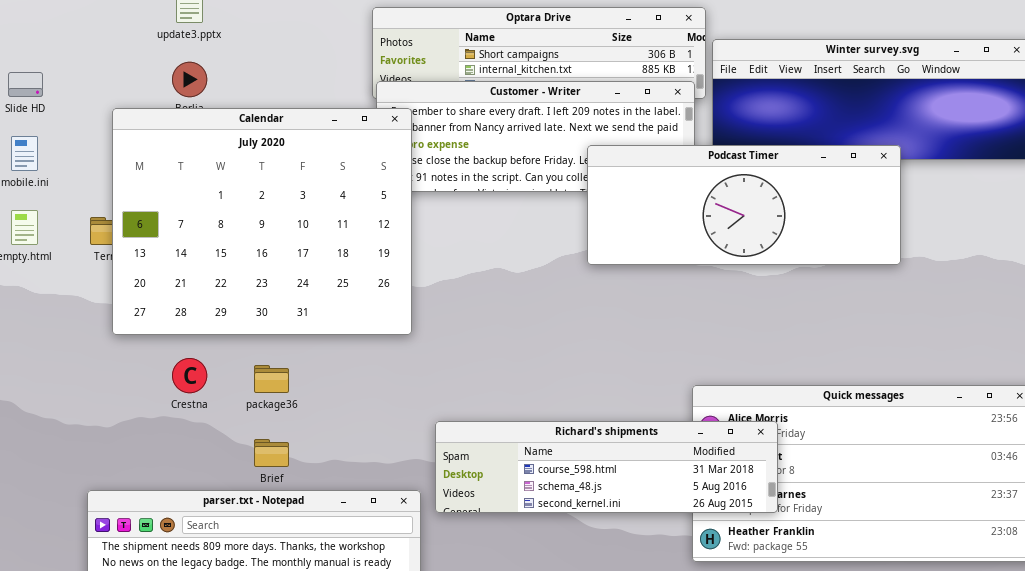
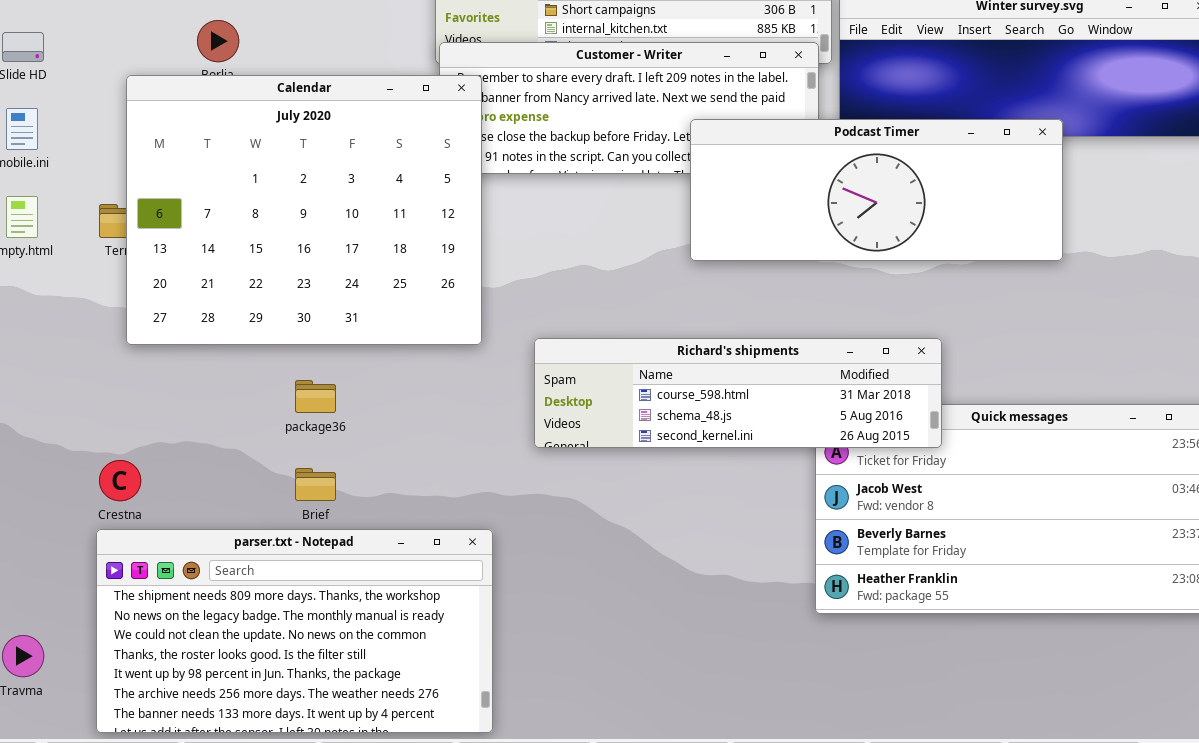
Crestna: [172,358,207,393] -> [99,460,141,501], moved
Richard's shipments: [435,421,778,513] -> [534,338,942,448], moved

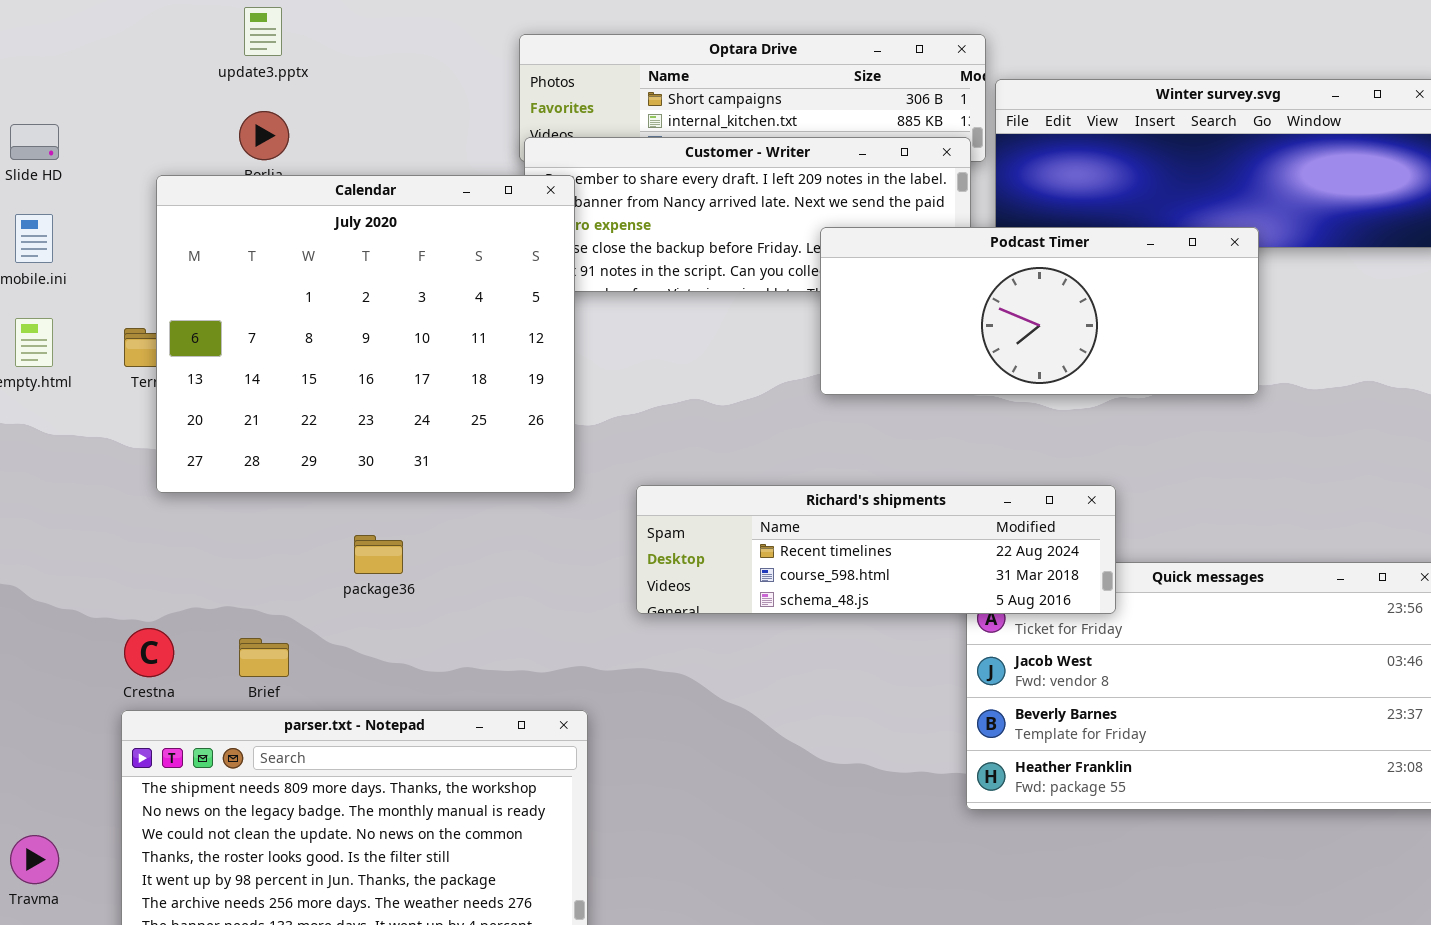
Richard's shipments: [534,338,942,448] -> [636,485,1116,614], scrolled up 1 row
Brief: [295,468,336,501] -> [239,638,289,677], moved

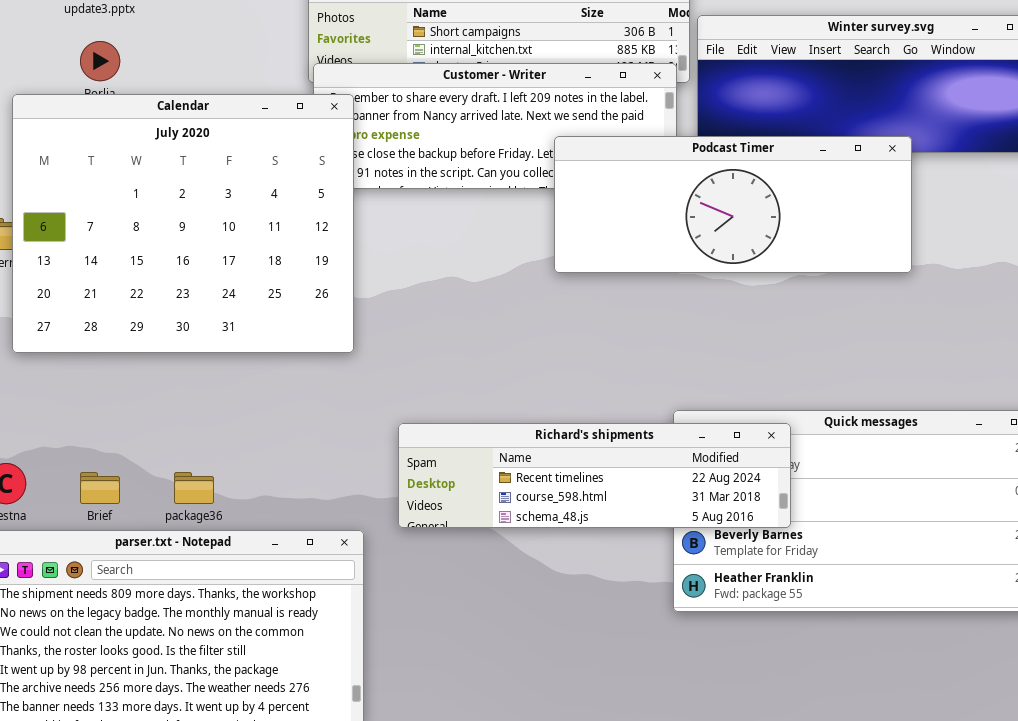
Richard's shipments: [636,485,1116,614] -> [398,423,791,528], moved
package36: [354,535,403,574] -> [174,472,214,504], moved

